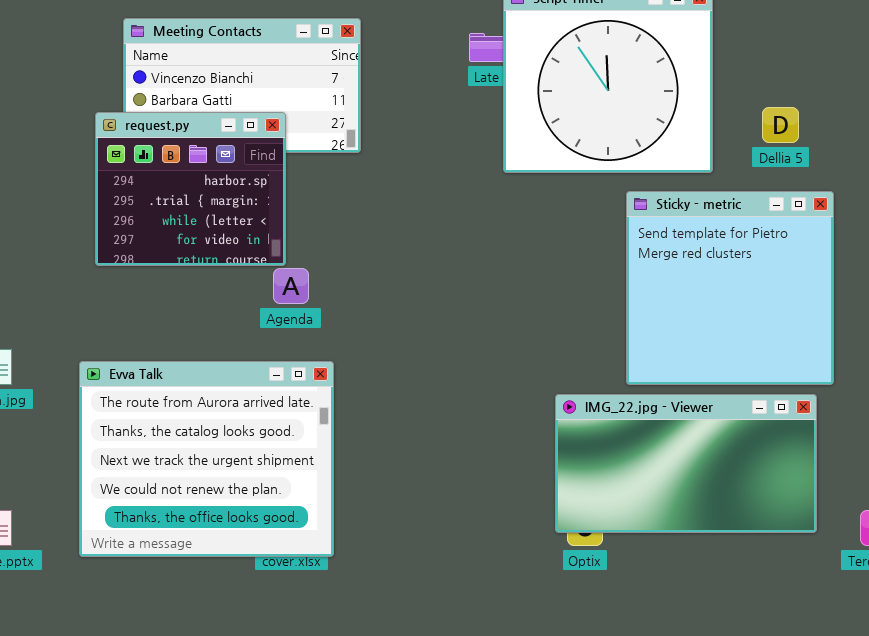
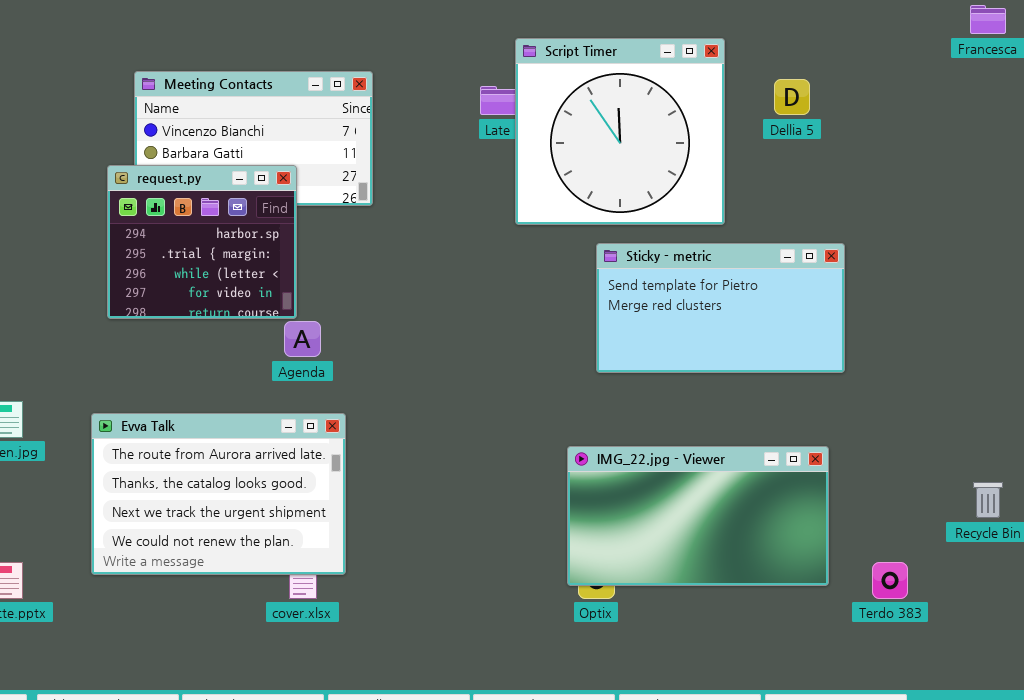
Dellia 5: [762,107,799,143] -> [774,79,810,115], moved
Sticky - metric: [626,191,834,385] -> [596,243,845,373], resized
Evva Talk: [79,361,334,557] -> [91,413,346,575], resized

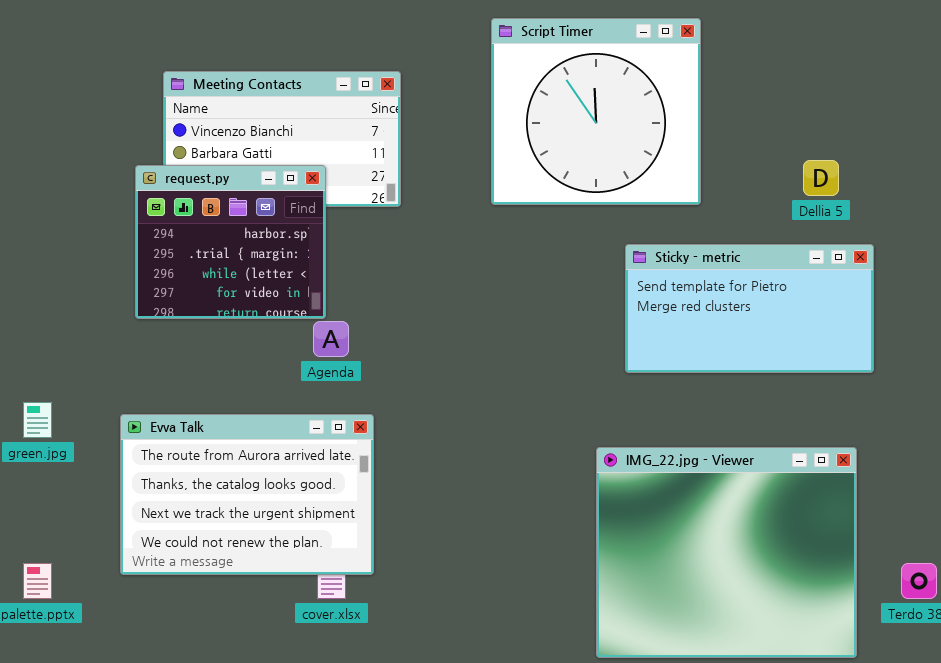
Script Timer: [515,38,725,225] -> [491,18,701,205], moved
Dellia 5: [774,79,810,115] -> [803,160,839,196], moved
IMG_22.jpg - Viewer: [567,446,829,586] -> [596,447,857,658], resized

